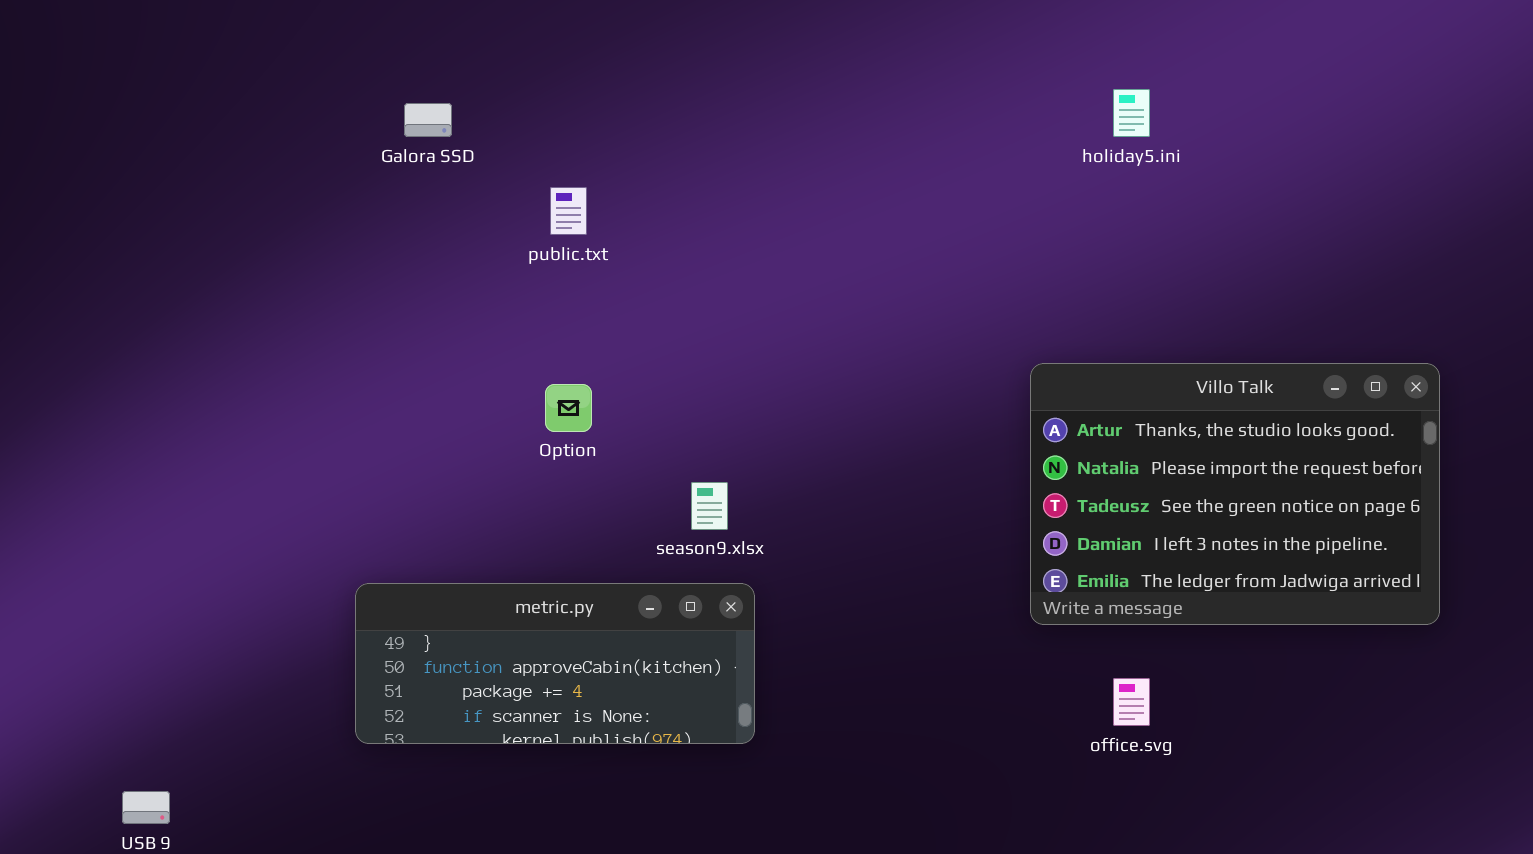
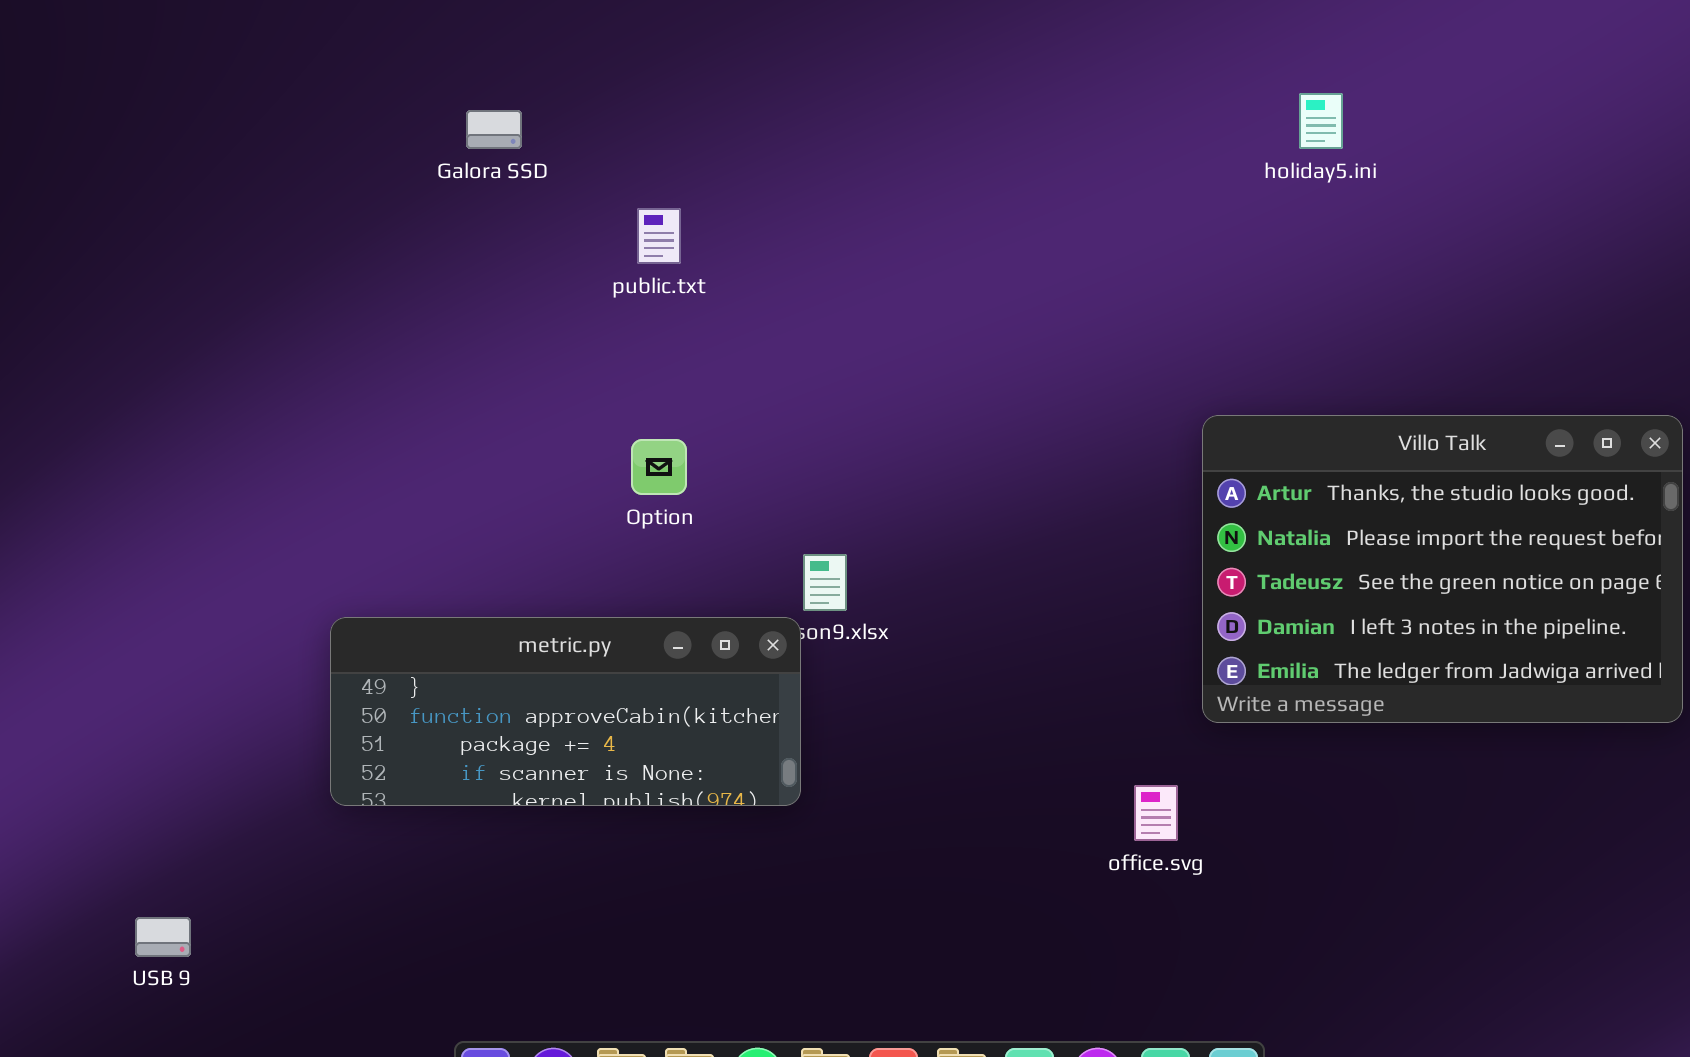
metric.py: [355,583,755,744] -> [330,617,801,806], moved
office.svg: [1113,678,1150,726] -> [1134,785,1178,841], moved

